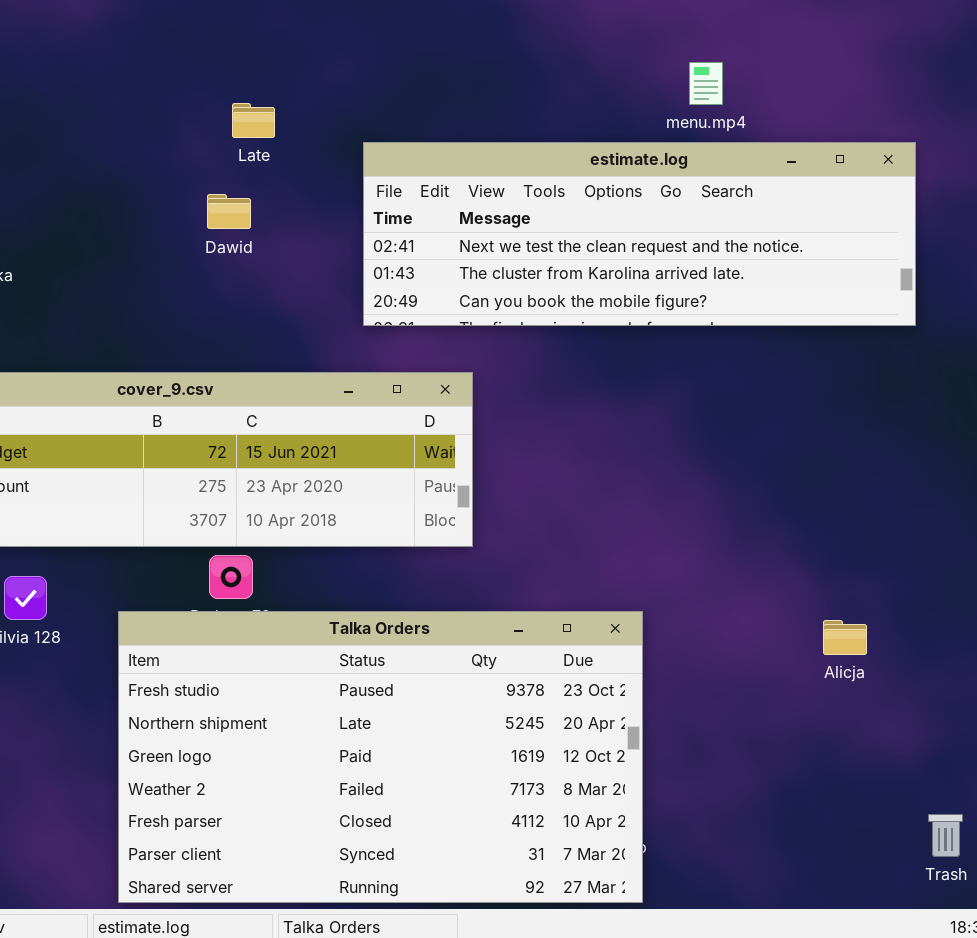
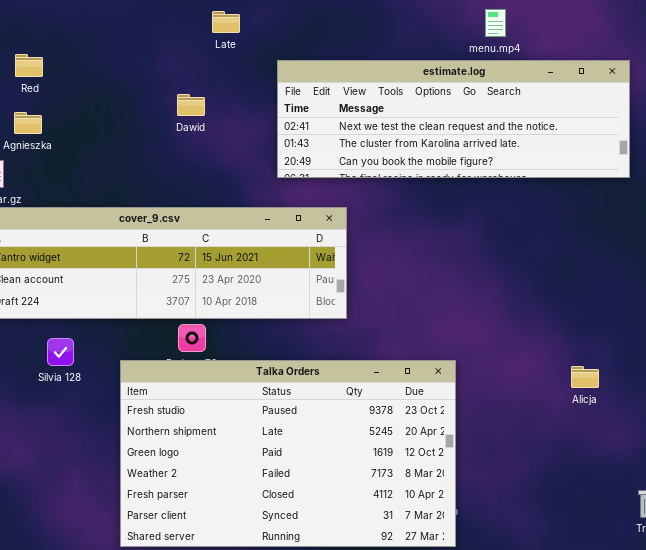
Late: [232,103,275,138] -> [212,11,240,33], moved

